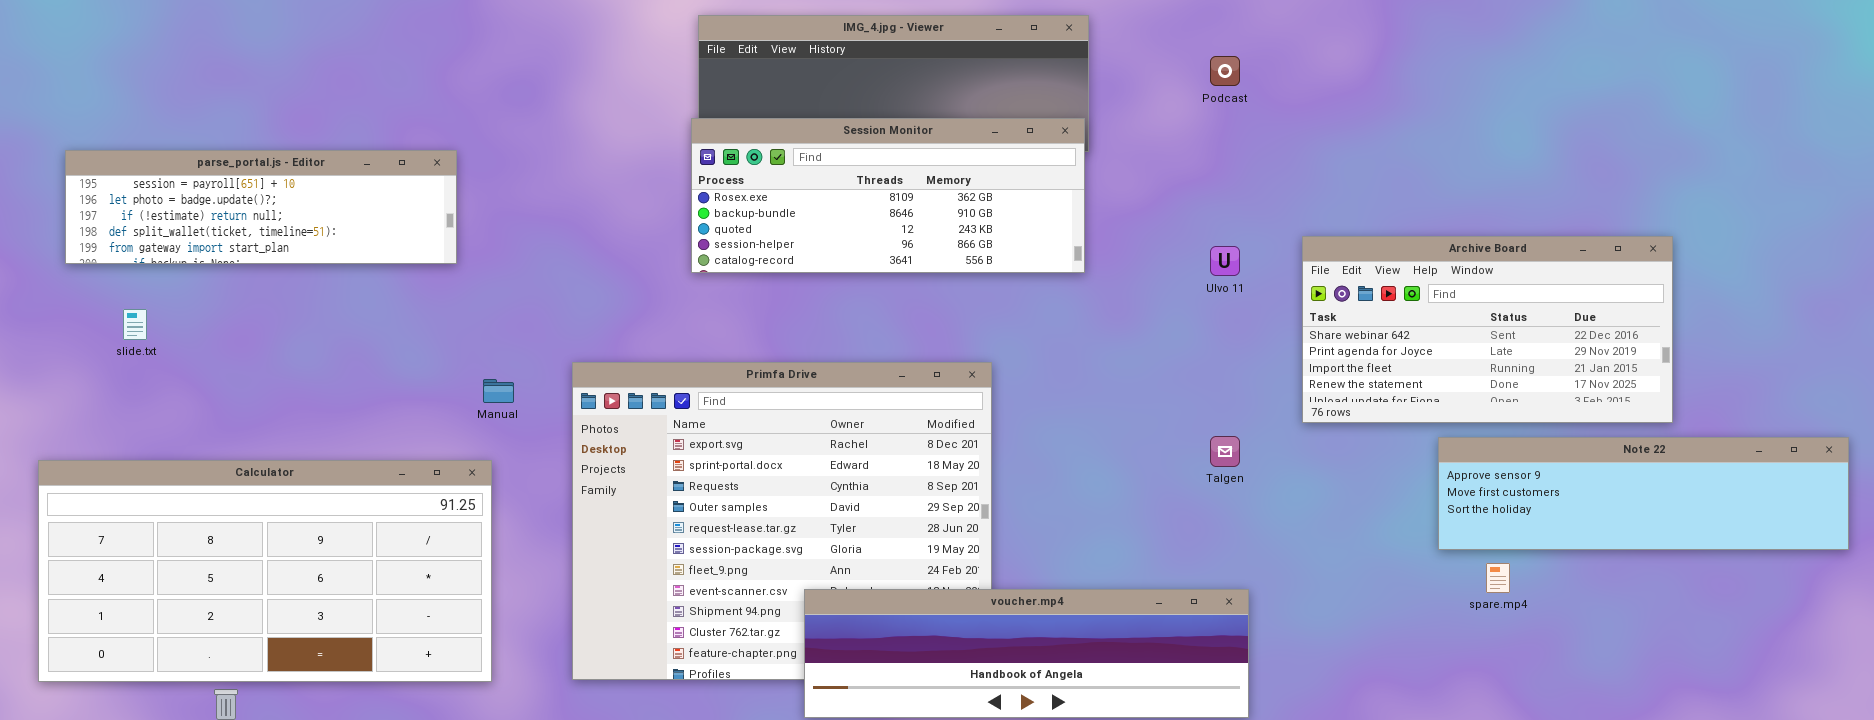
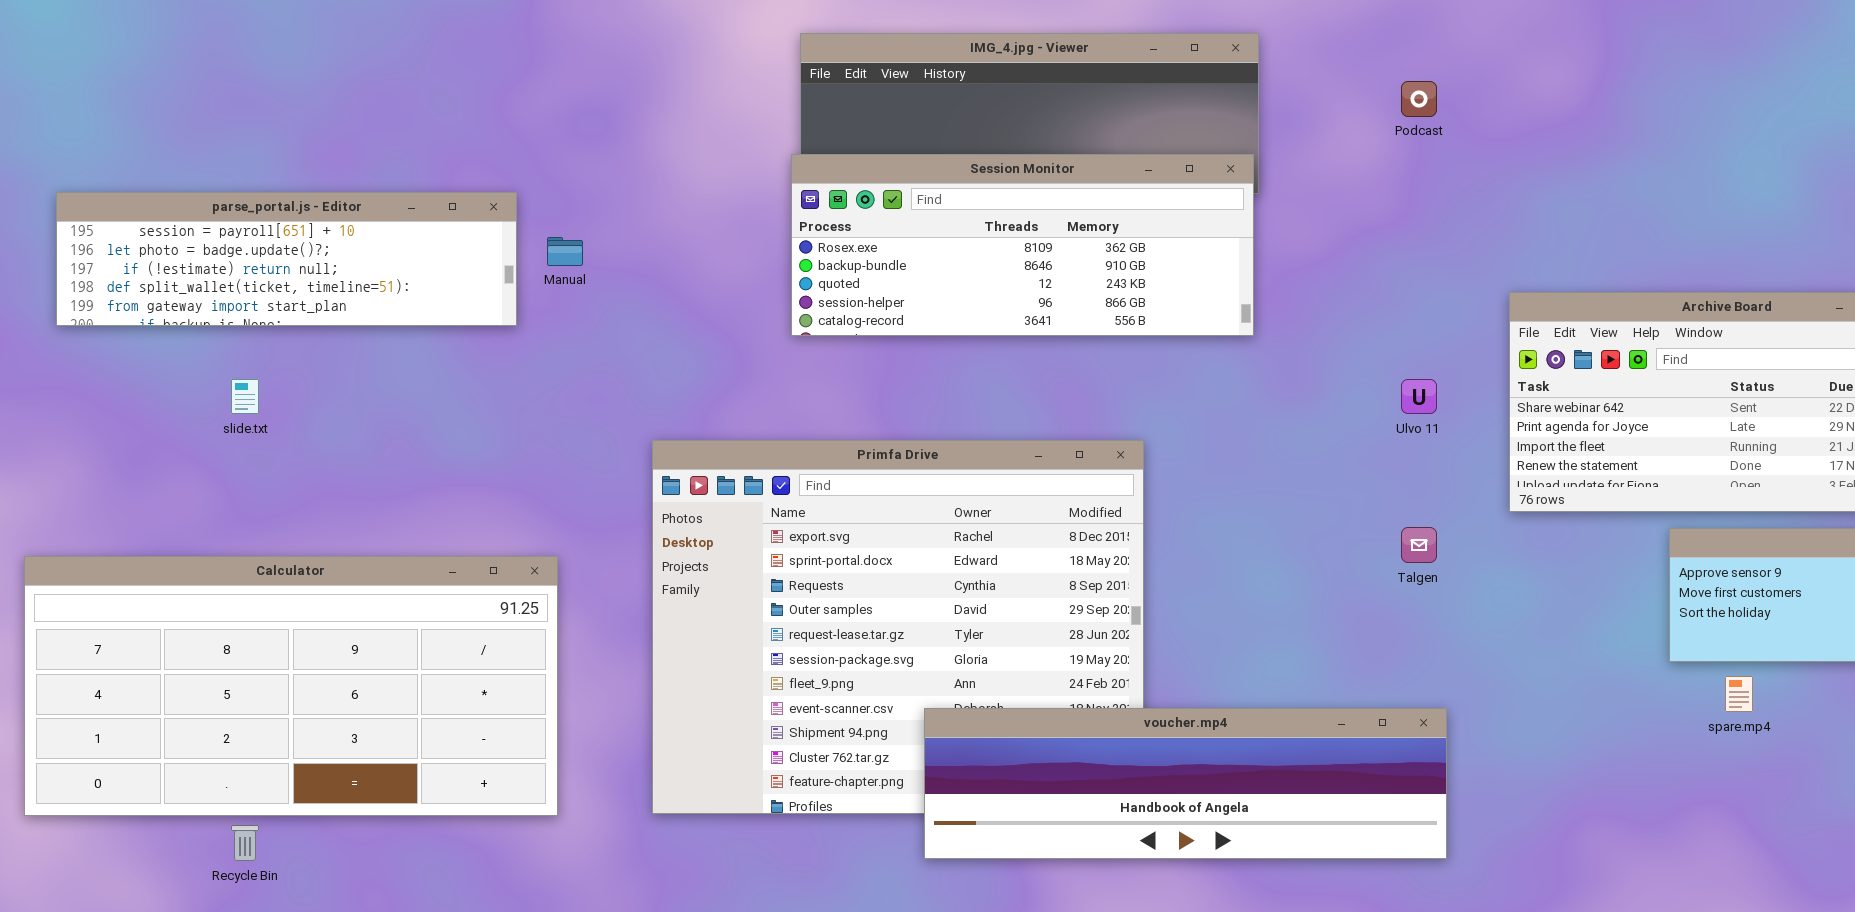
Ulvo 11: [1210,246,1240,276] -> [1401,379,1437,414], moved
slide.txt: [123,309,147,340] -> [231,379,259,414], moved
Manual: [483,379,514,403] -> [547,237,583,266], moved

